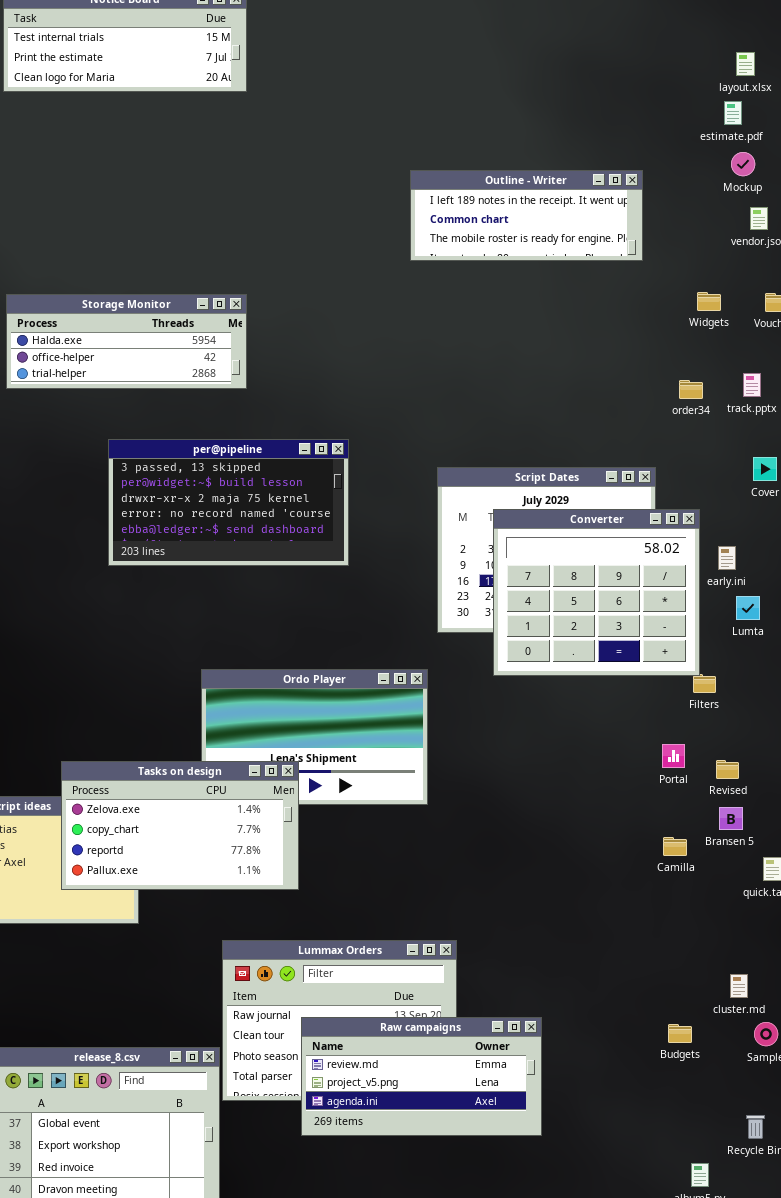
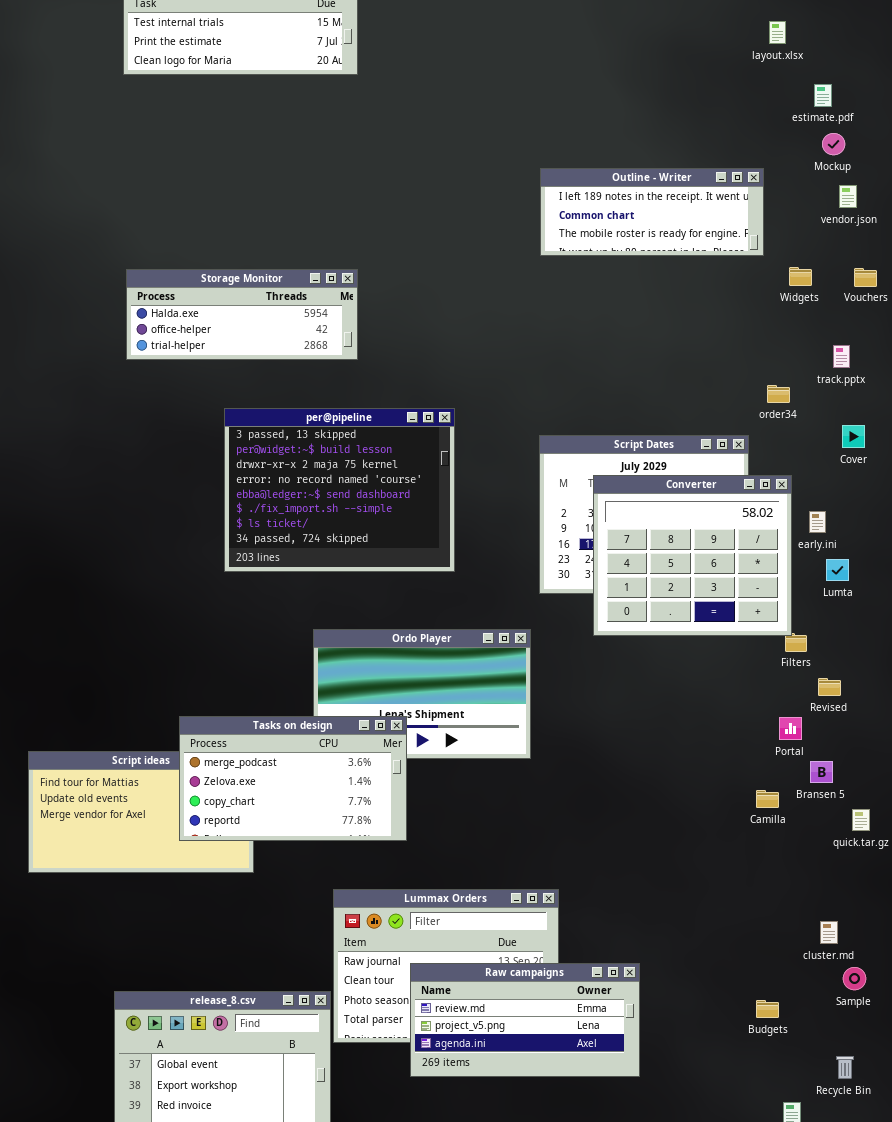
layout.xlsx: [736,52,755,76] -> [769,21,786,44], moved
Outline - Writer: [410,170,643,261] -> [540,168,764,256], moved
order34: [679,380,703,399] -> [767,385,790,403], moved
per@pipeline: [108,439,349,566] -> [224,408,455,572], resized
Portal: [662,744,685,768] -> [779,717,802,740], moved
Revised: [716,760,739,779] -> [818,678,841,696], moved
Tasks on design: [61,761,299,890] -> [179,716,407,841], scrolled up 1 row
Budgets: [668,1024,692,1043] -> [756,1000,779,1018], moved

